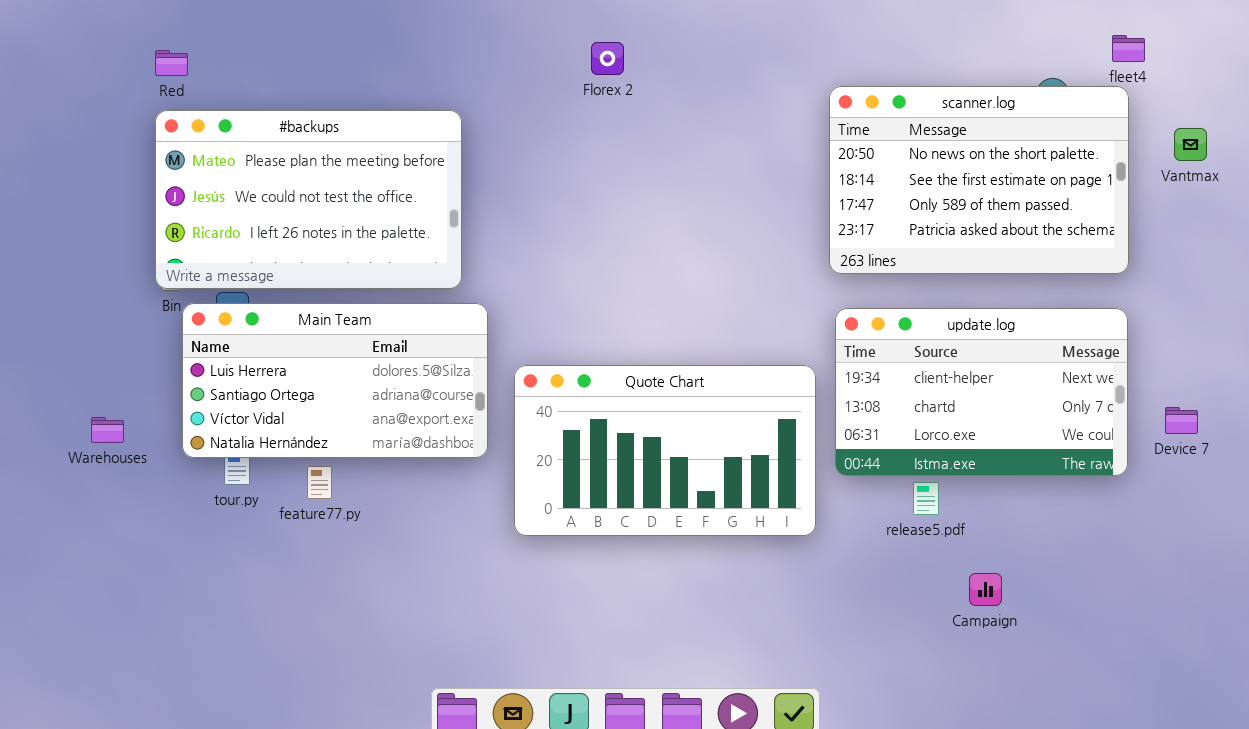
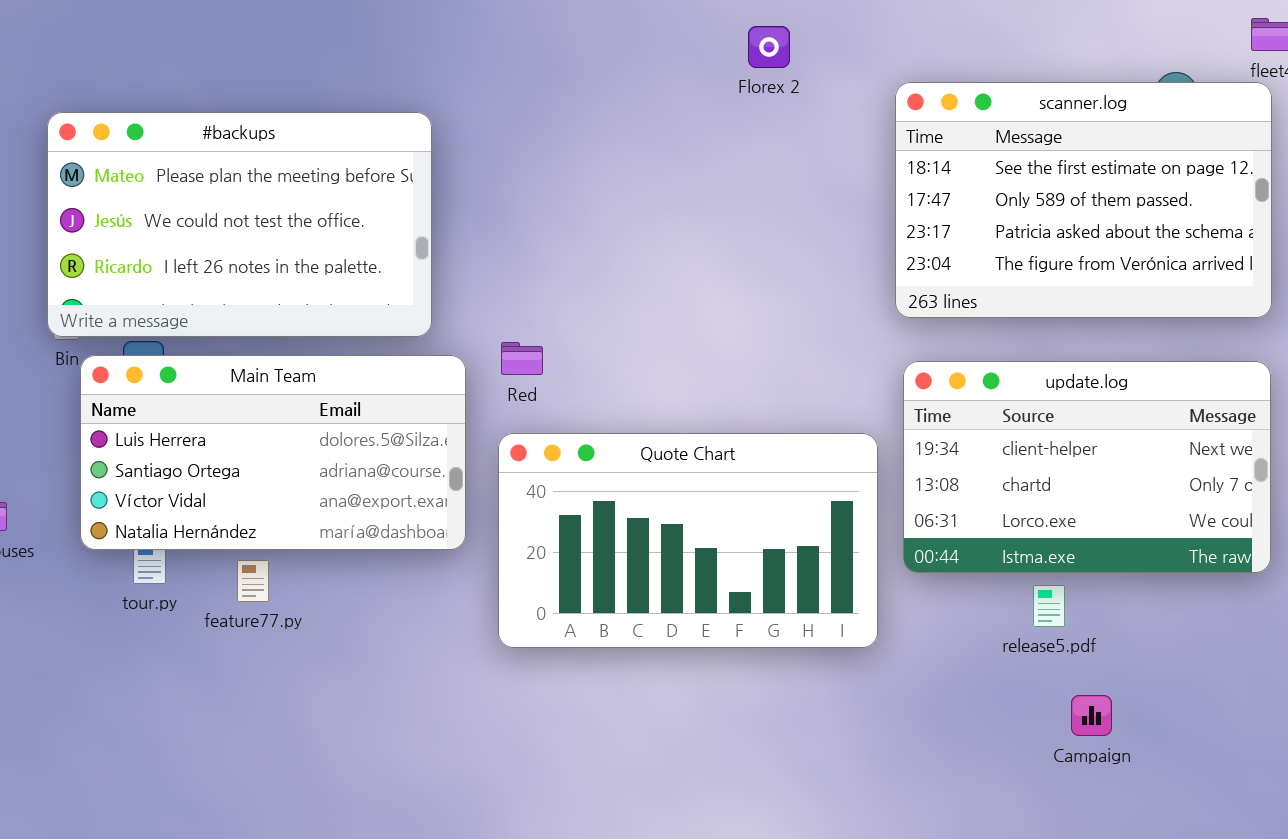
Florex 2: [591,42,624,75] -> [748,26,790,68], moved
Red: [155,50,188,76] -> [501,342,543,375], moved
scanner.log: [829,86,1129,274] -> [895,82,1272,318], scrolled down 1 row
release5.pdf: [913,482,939,515] -> [1033,585,1065,627], moved

